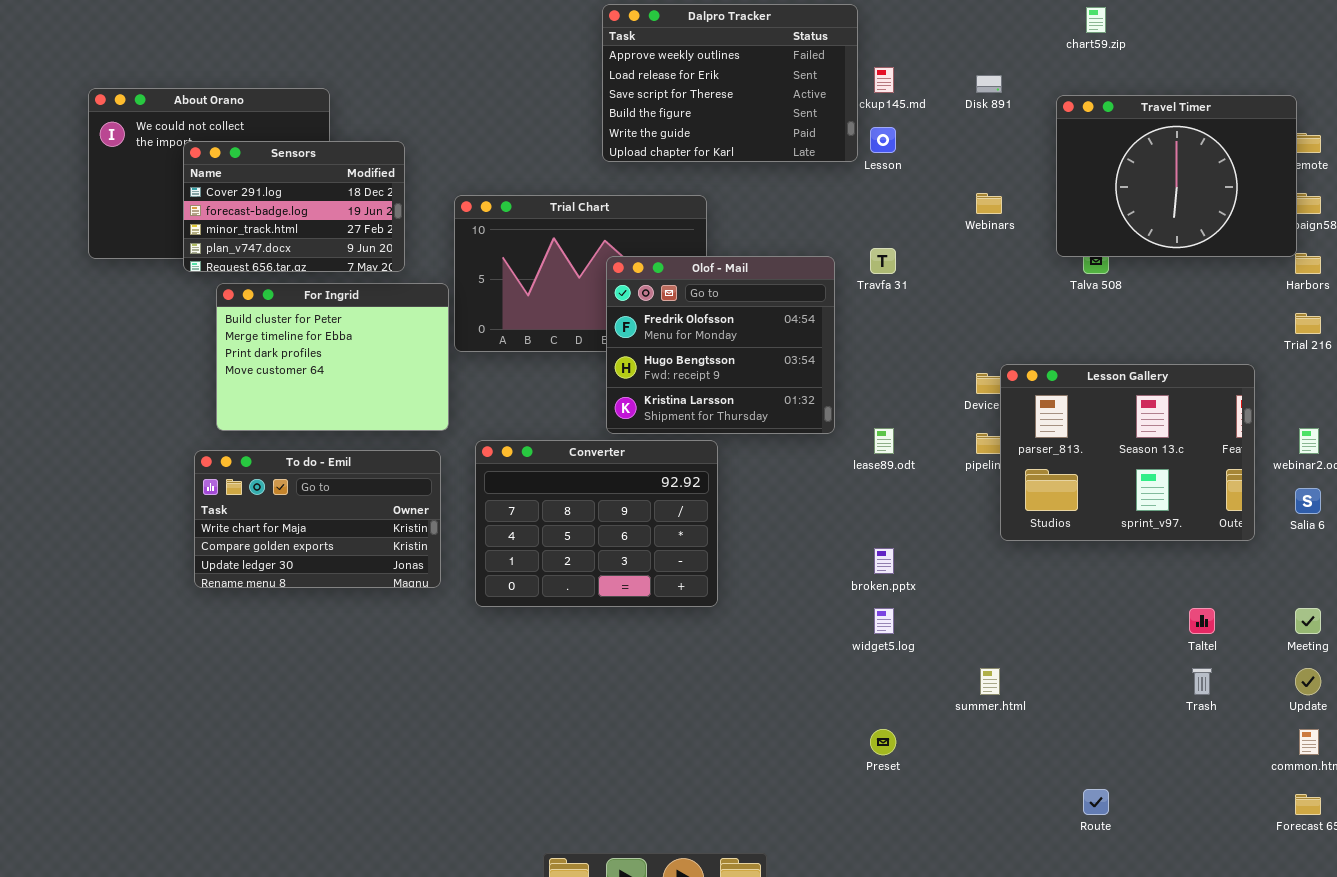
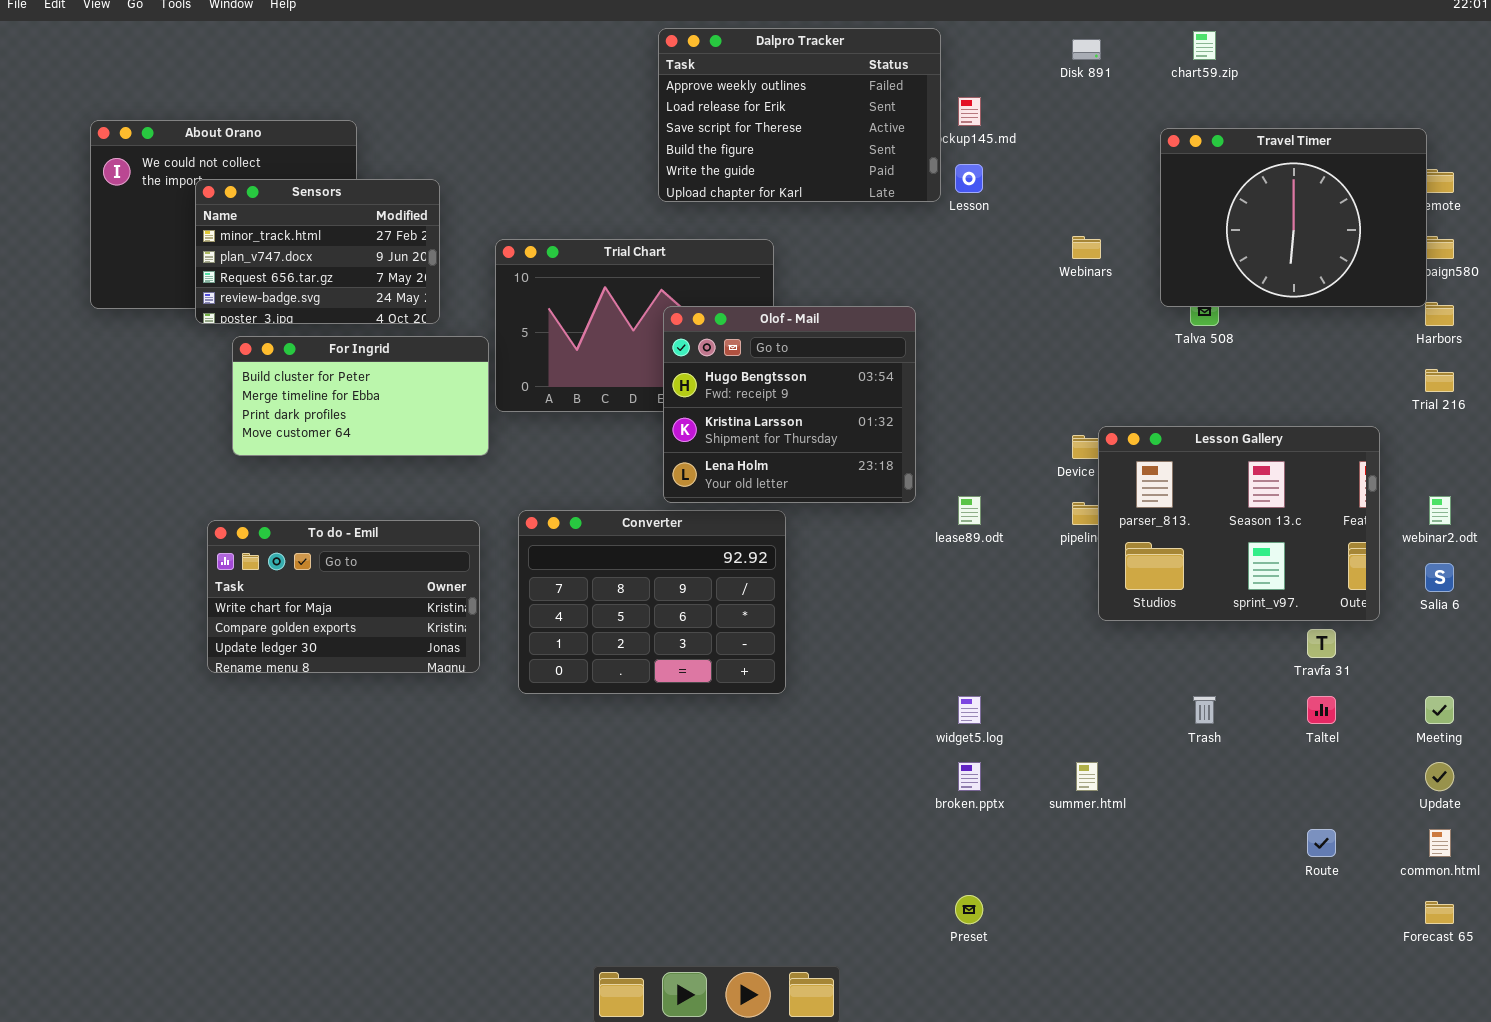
Disk 891: [976,75,1002,93] -> [1072,39,1101,60], moved
Sensors: [183,141,405,272] -> [195,179,440,324], scrolled down 2 rows
Travfa 31: [870,248,896,274] -> [1307,629,1336,658], moved
Olof - Mail: [606,256,835,434] -> [663,306,916,503], scrolled down 1 row
For Ingrid: [216,283,449,431] -> [232,336,489,456], resized
broken.pptx: [874,548,894,574] -> [958,762,981,791], moved
Trash: [1192,668,1212,695] -> [1193,696,1216,724], moved
Preset: [870,729,896,755] -> [955,895,983,924], moved
Route: [1083,789,1109,815] -> [1307,829,1336,857], moved

